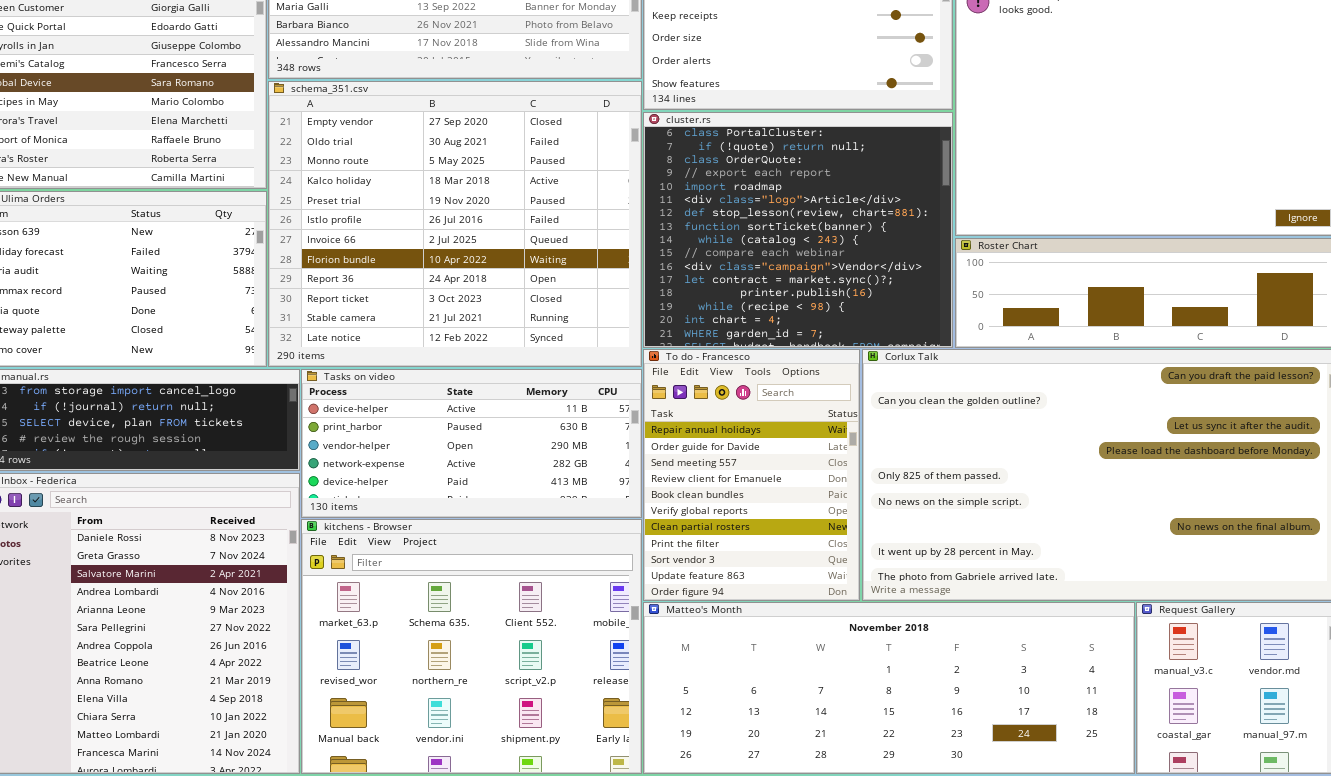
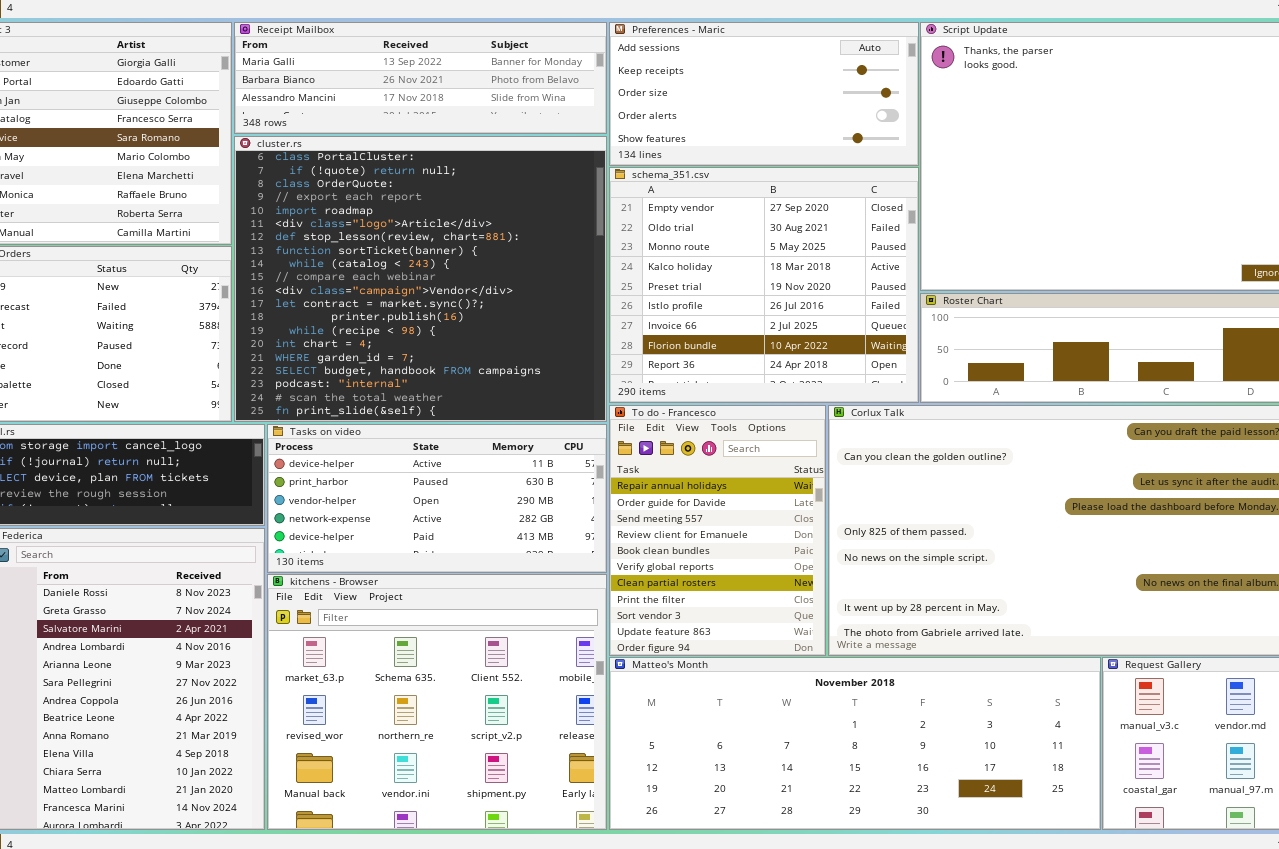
schema_351.csv: [268,81,642,367] -> [609,167,919,403], moved, resized
cluster.rs: [643,112,953,348] -> [234,136,607,422], moved, resized

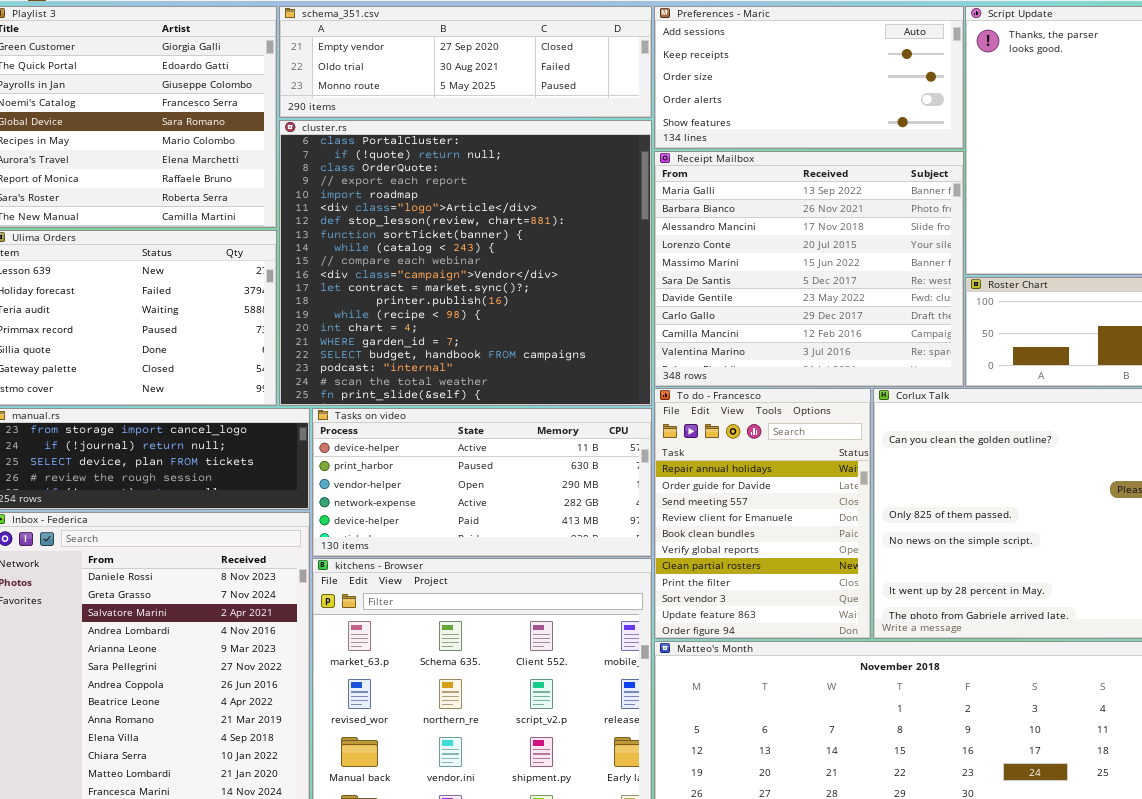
Receipt Mailbox: [234,22,607,134] -> [654,151,964,387], moved, resized
schema_351.csv: [609,167,919,403] -> [279,6,652,118], moved, resized

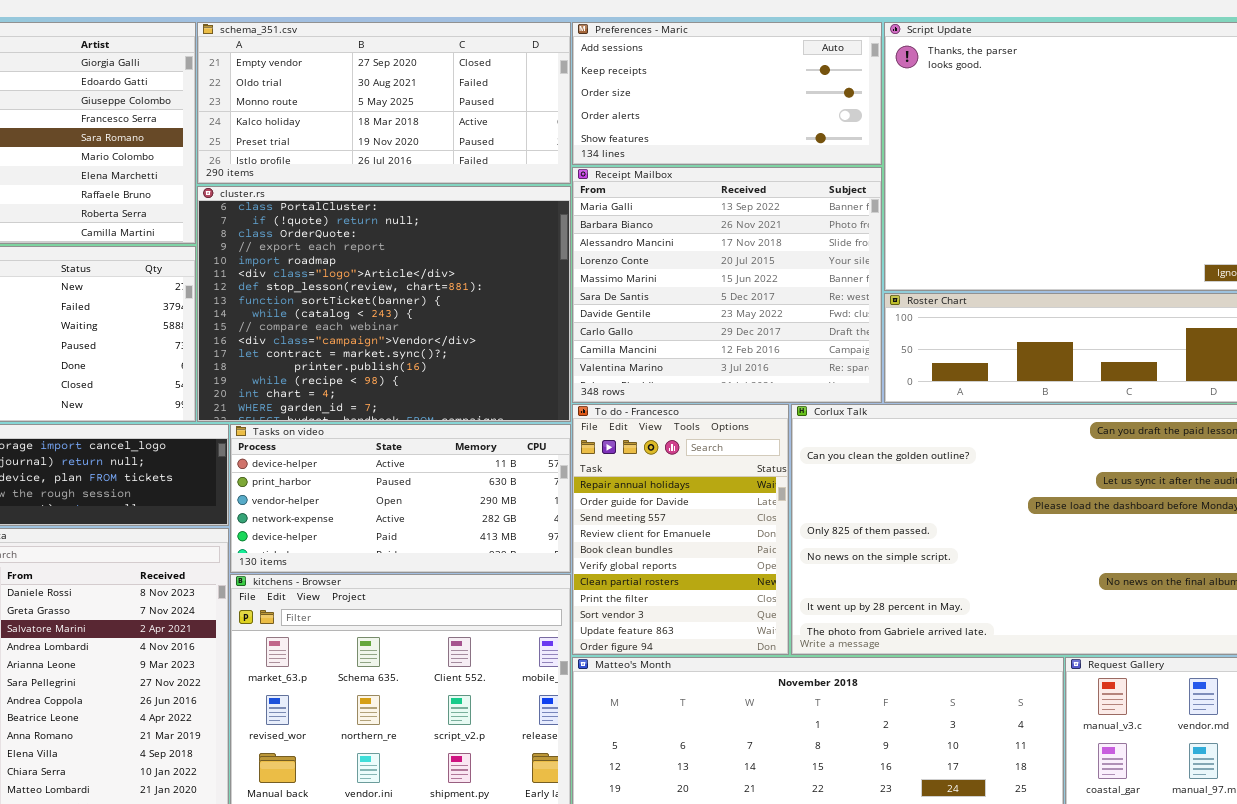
schema_351.csv: [279,6,652,118] -> [197,22,571,184], resized
cluster.rs: [279,120,652,406] -> [197,186,571,422], resized

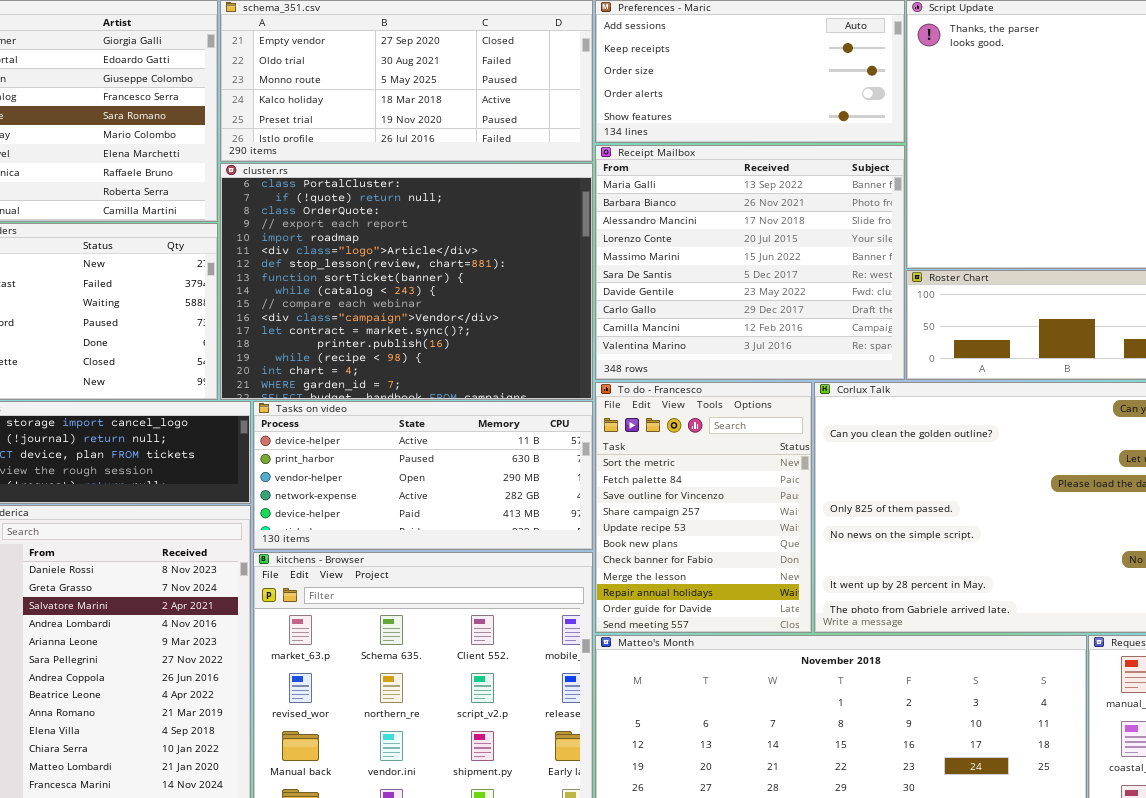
To do - Francesco: [572,404,789,655] -> [595,382,812,633], scrolled up 8 rows

